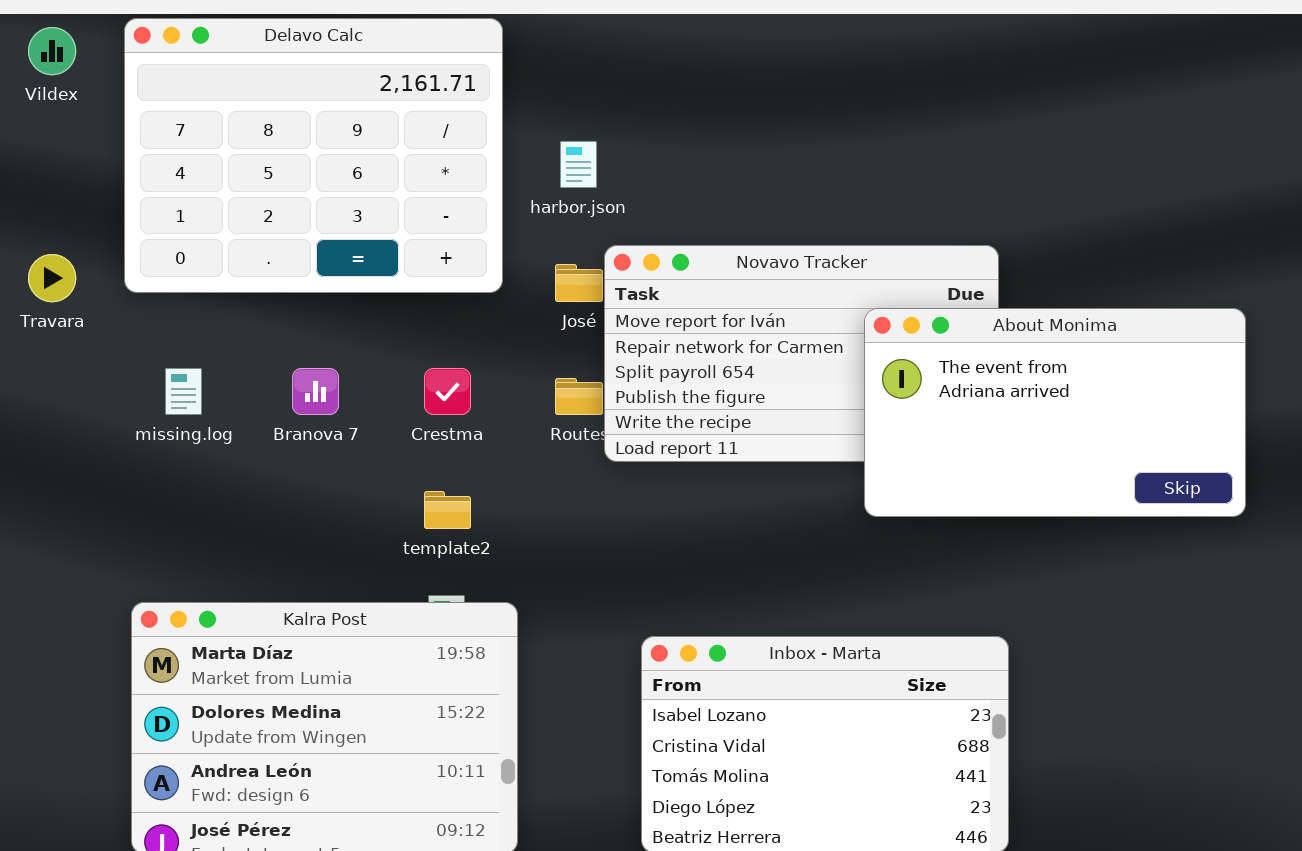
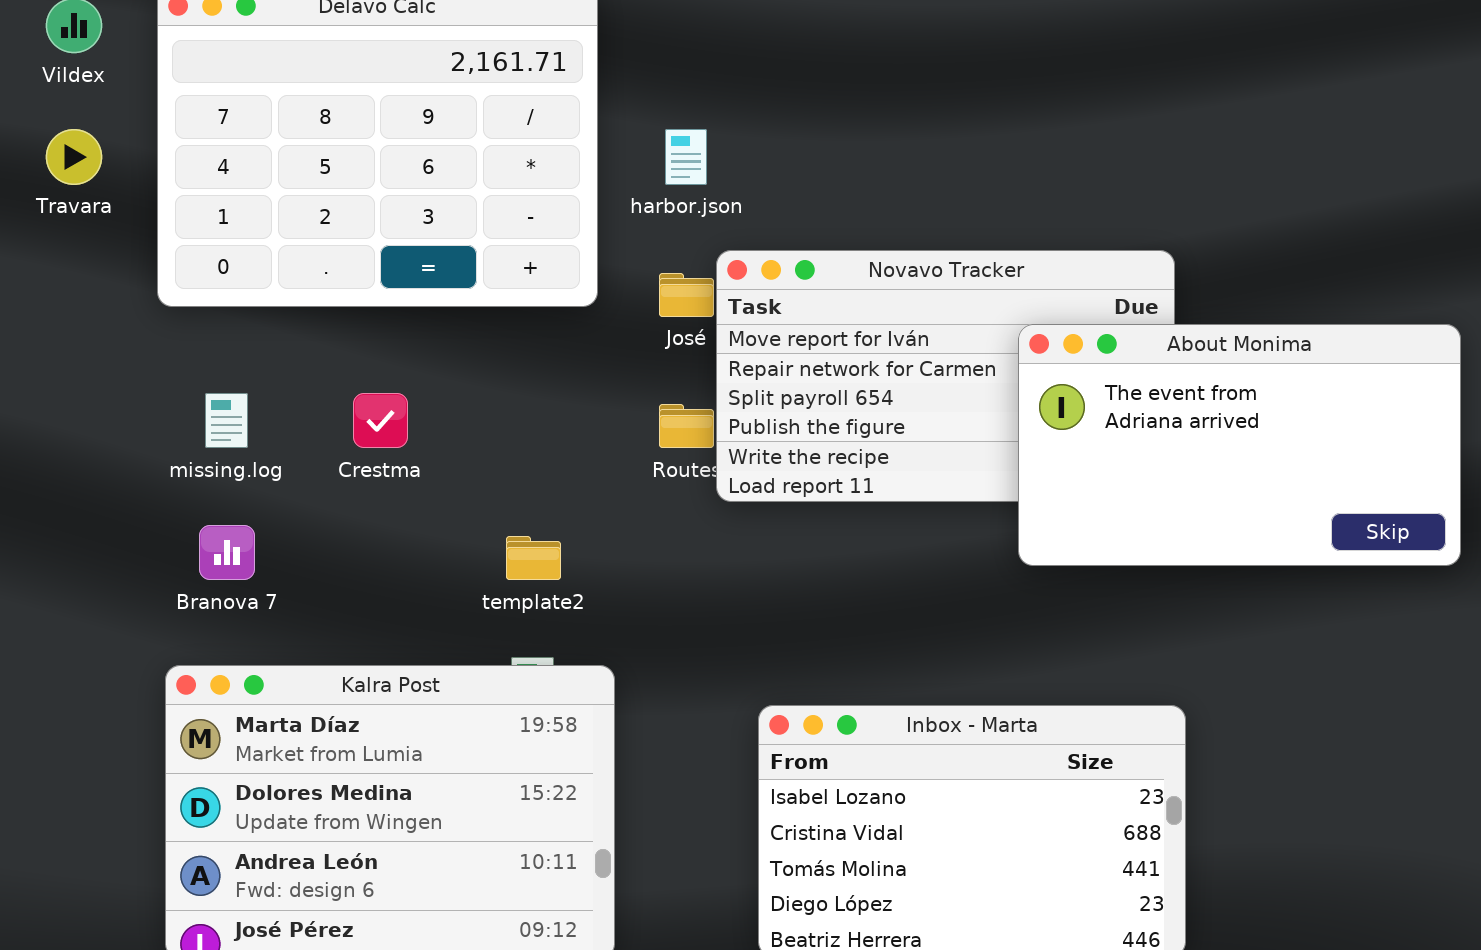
Travara: [28,254,76,302] -> [46,129,102,185], moved
Branova 7: [292,368,339,415] -> [199,525,255,580], moved
Crestma: [424,368,471,415] -> [353,393,408,448], moved

